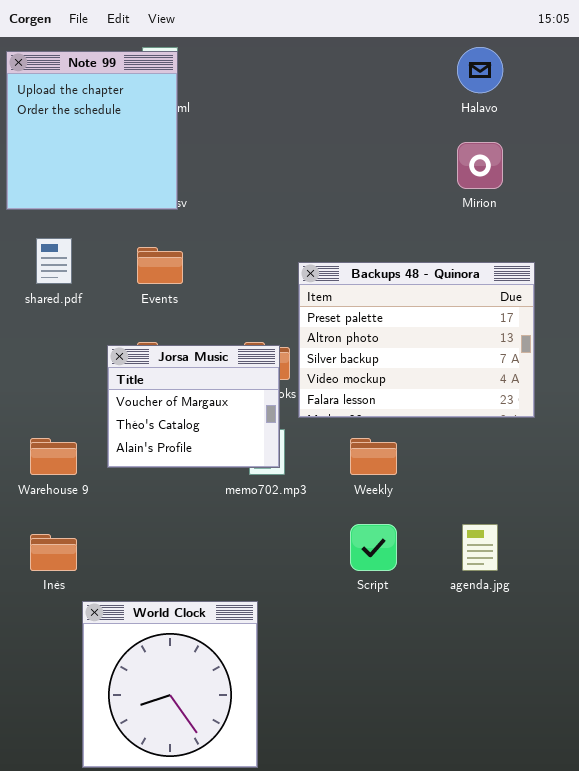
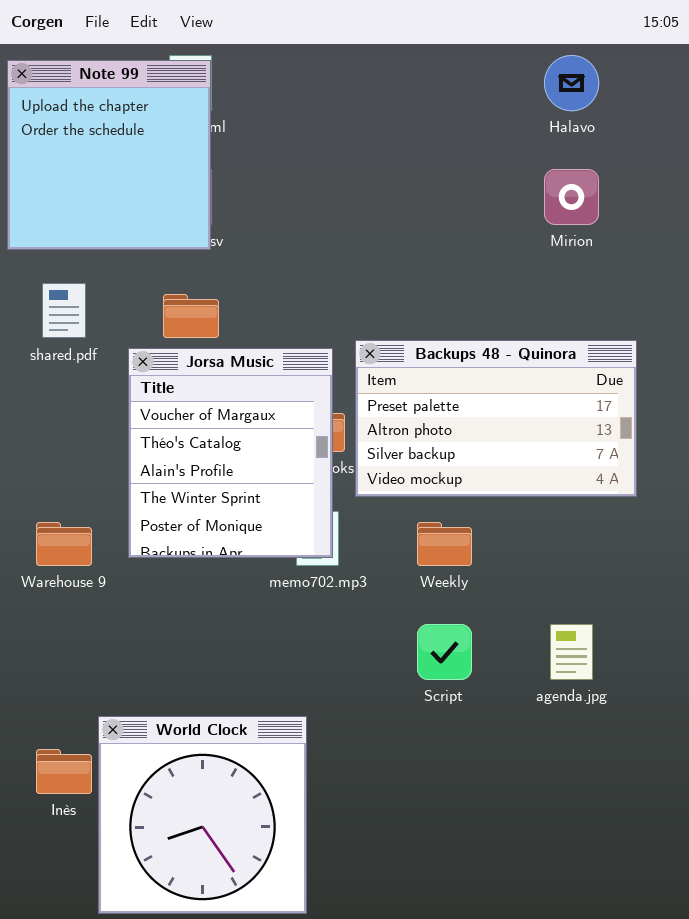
Backups 48 - Quinora: [298,262,535,418] -> [355,340,637,497], resized
Jorsa Music: [107,345,280,468] -> [128,348,333,558], resized
Inès: [30,534,77,571] -> [36,749,92,794], moved

